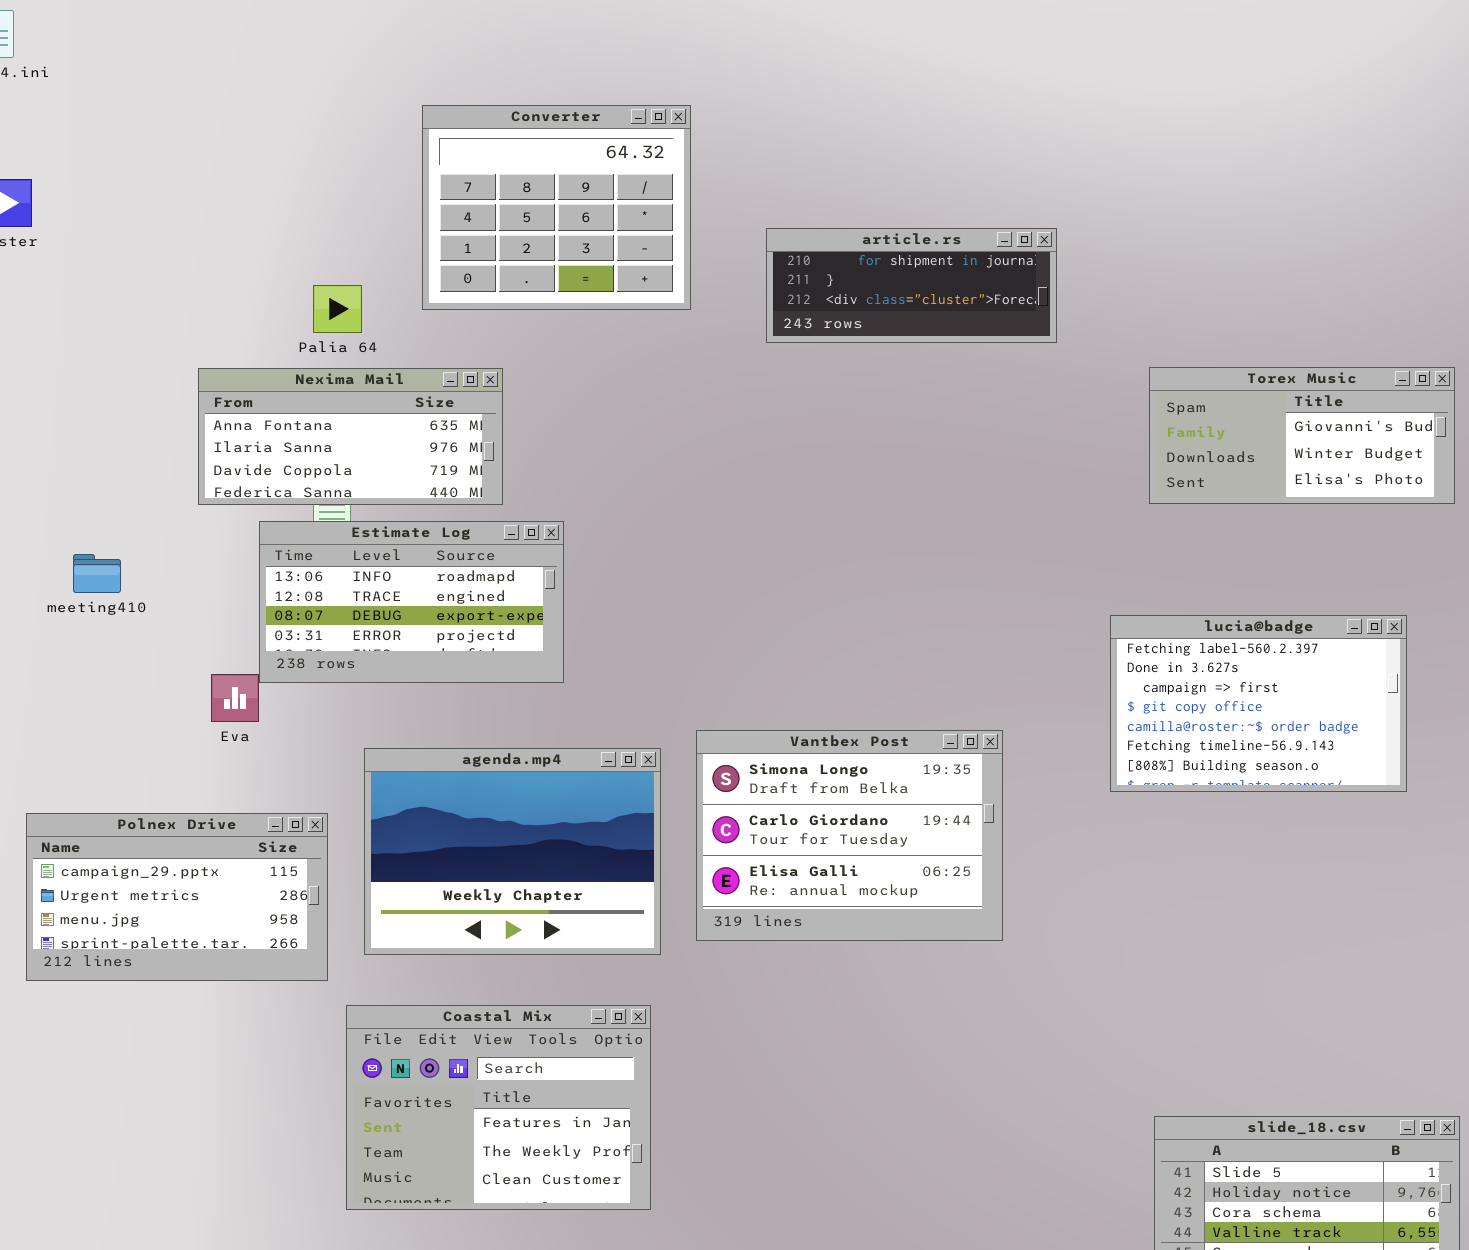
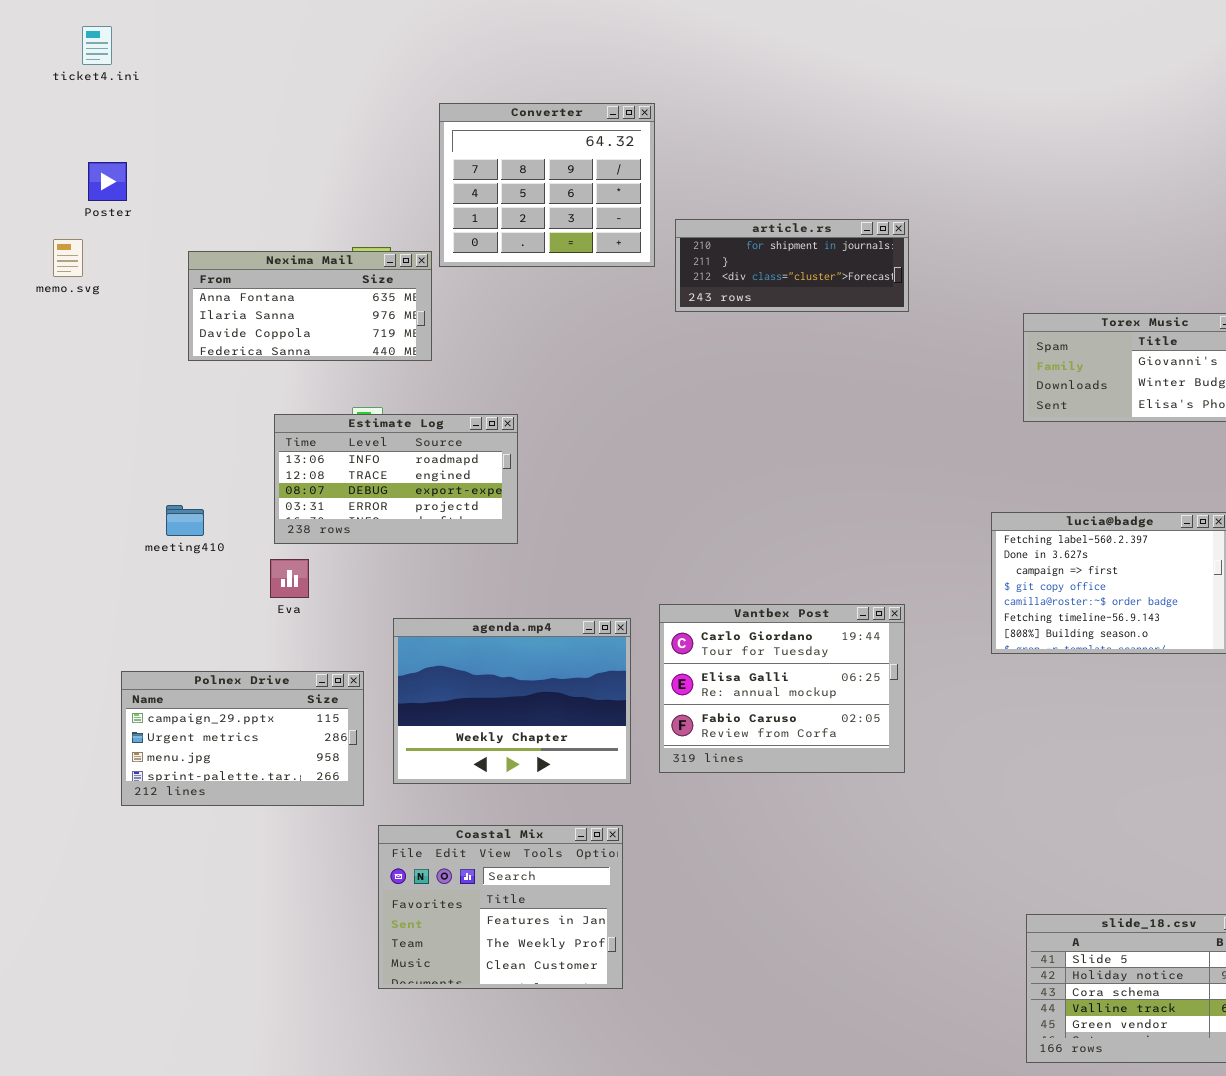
article.rs: [766,228,1057,343] -> [675,219,909,312], moved
Nexima Mail: [198,368,503,505] -> [188,251,432,361], moved
Estimate Log: [259,521,564,683] -> [274,414,518,544], moved
meeting410: [73,554,121,593] -> [166,505,204,536], moved
Vantbex Post: [696,730,1003,941] -> [659,604,905,773], scrolled down 1 row

